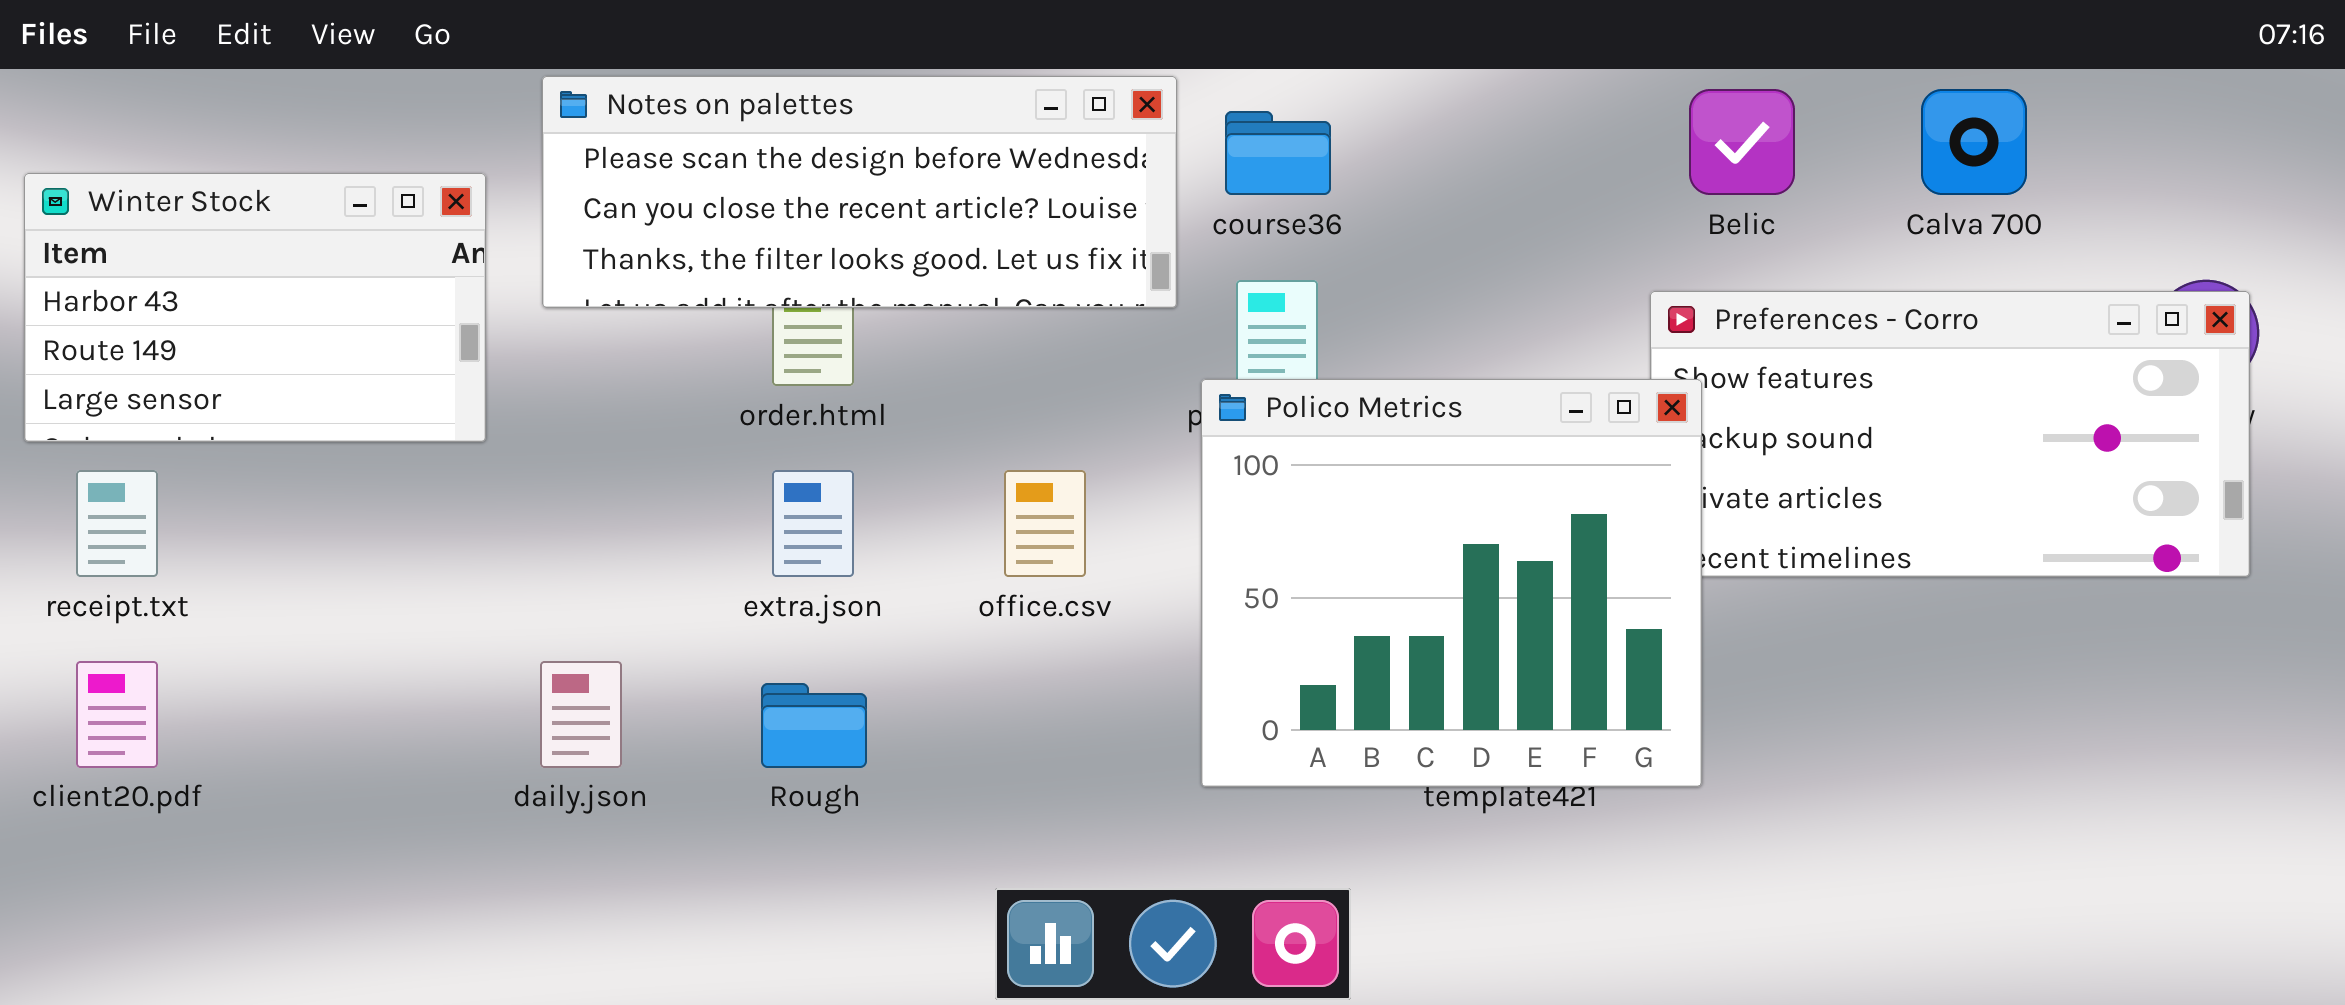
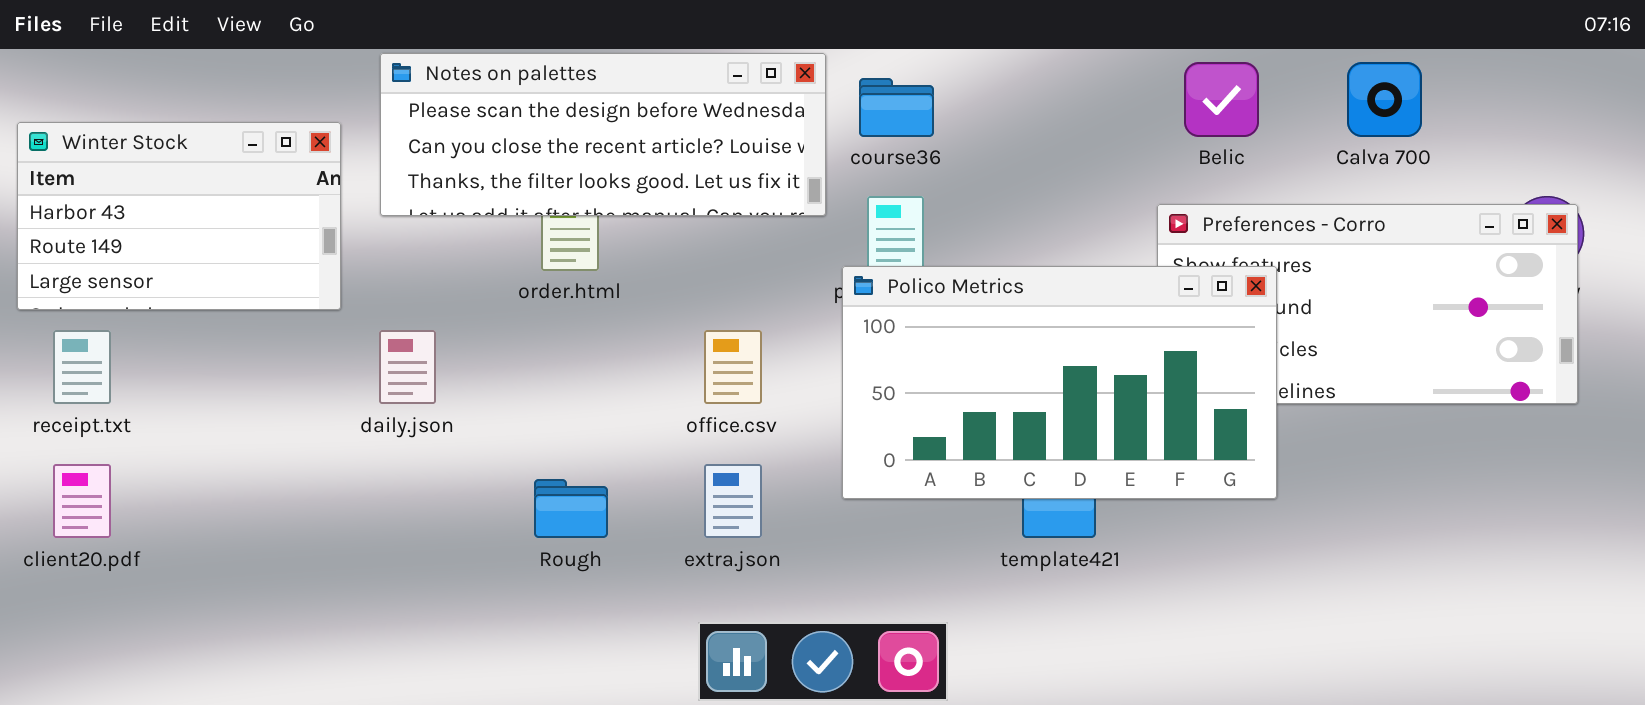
Polico Metrics: [1201,379,1702,787] -> [842,266,1277,499], resized
extra.json: [772,470,854,577] -> [704,464,762,538], moved
daily.json: [540,661,622,768] -> [379,330,436,404], moved

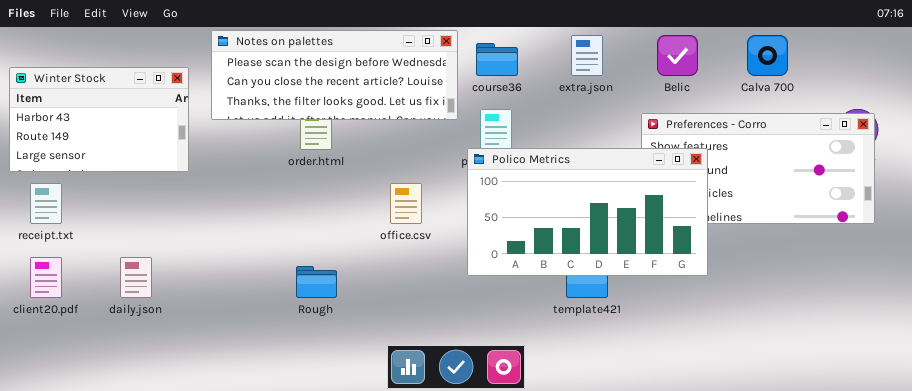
daily.json: [379,330,436,404] -> [120,257,152,298], moved
extra.json: [704,464,762,538] -> [571,35,603,76], moved

